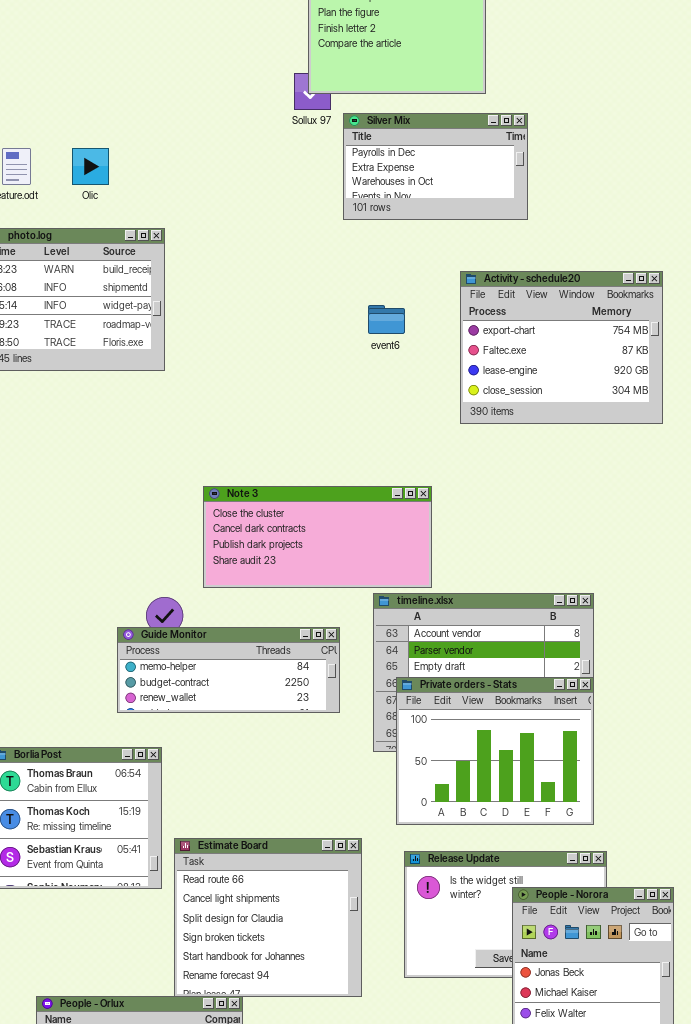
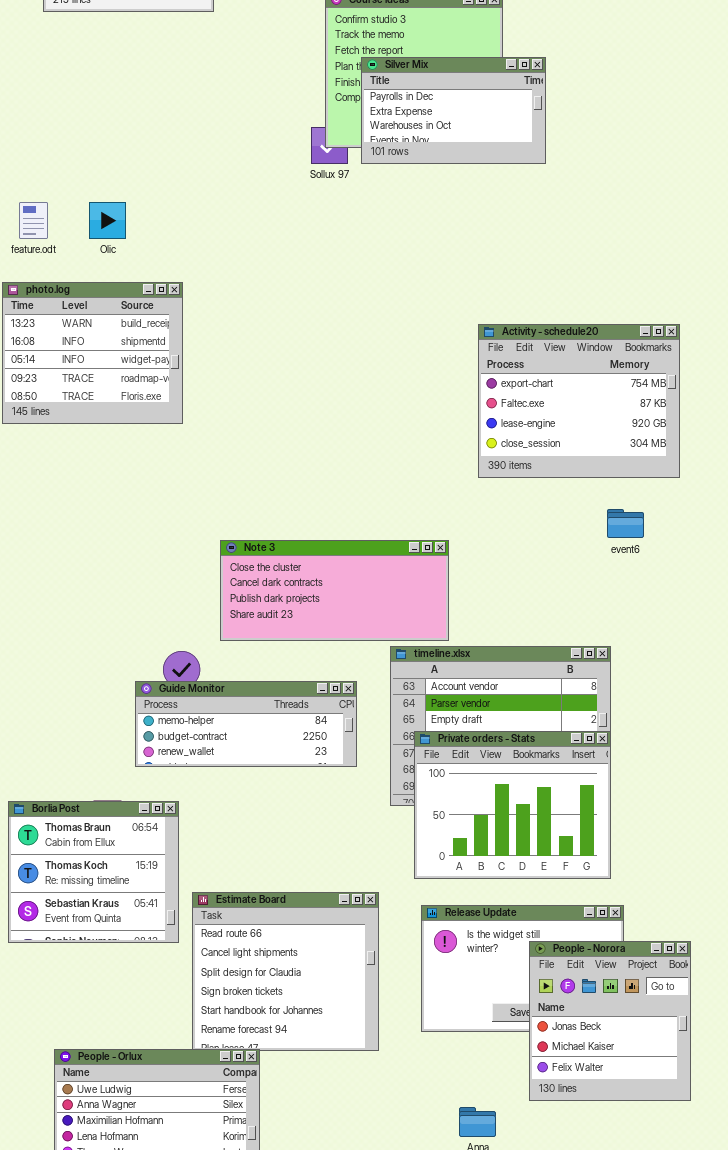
Silver Mix: [343,113,528,220] -> [361,57,546,164], moved
event6: [368,305,405,334] -> [607,509,644,538], moved

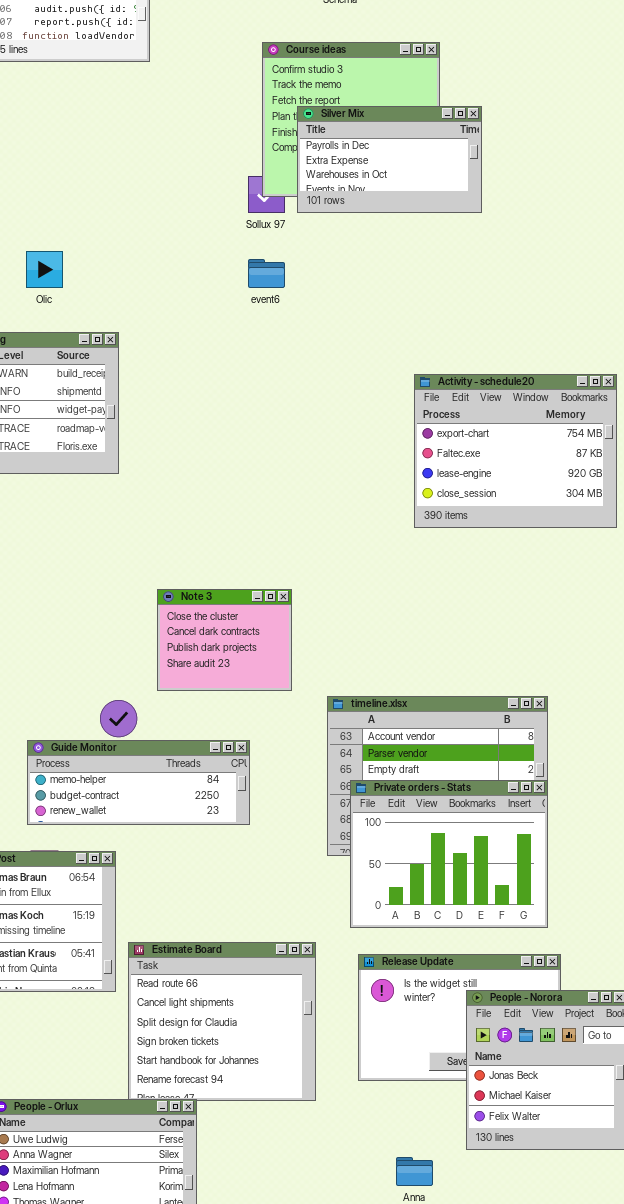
event6: [607,509,644,538] -> [248,259,285,288], moved
Note 3: [220,540,449,641] -> [157,589,292,691], resized
Guide Monitor: [135,681,357,767] -> [27,740,250,825], moved

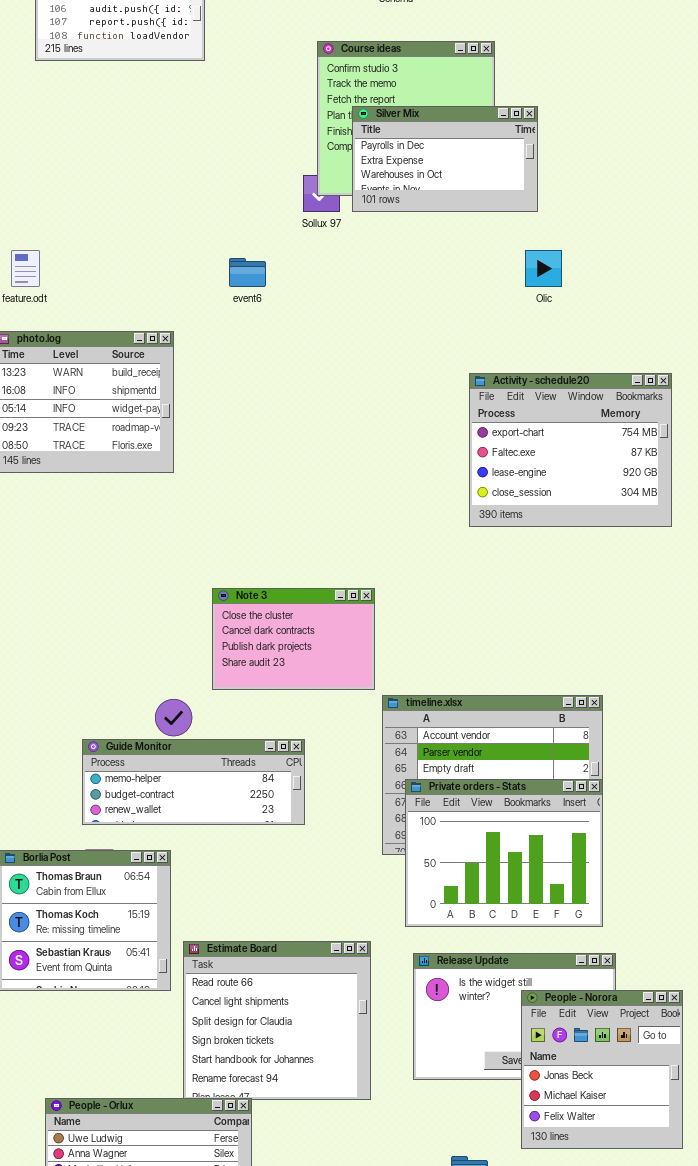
Olic: [26,251,63,288] -> [525,250,562,287], moved
event6: [248,259,285,288] -> [229,258,266,287], moved
Note 3: [157,589,292,691] -> [212,588,375,690], resized

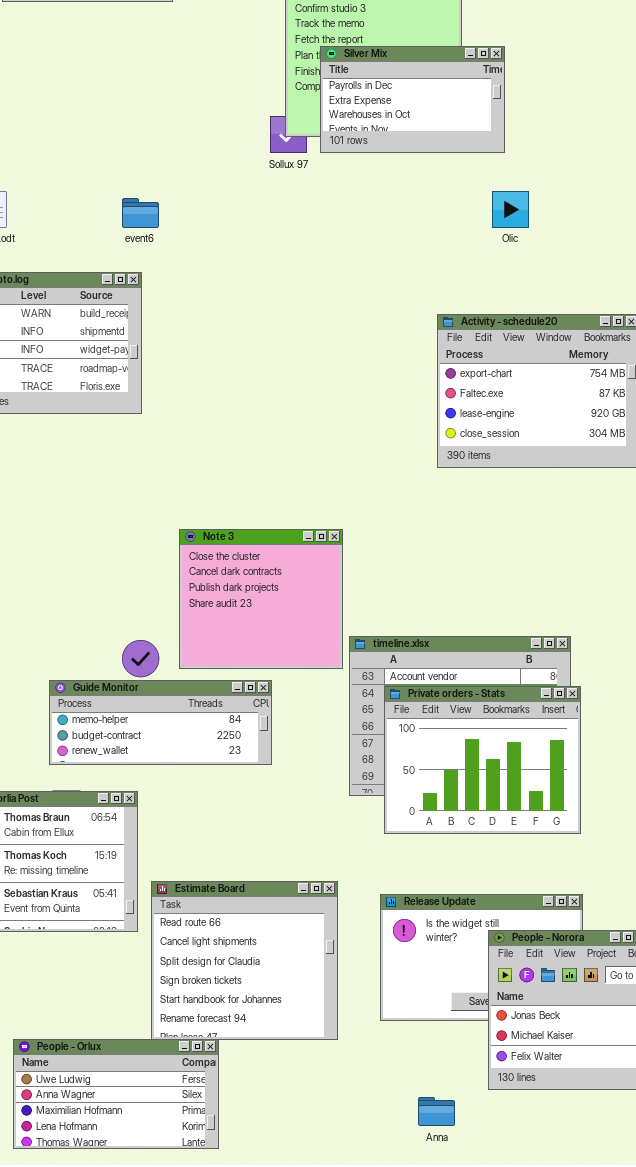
event6: [229,258,266,287] -> [122,198,159,228], moved
Note 3: [212,588,375,690] -> [179,529,343,669], resized
Private orders - Stats: [405,779,603,927] -> [384,686,581,834], moved

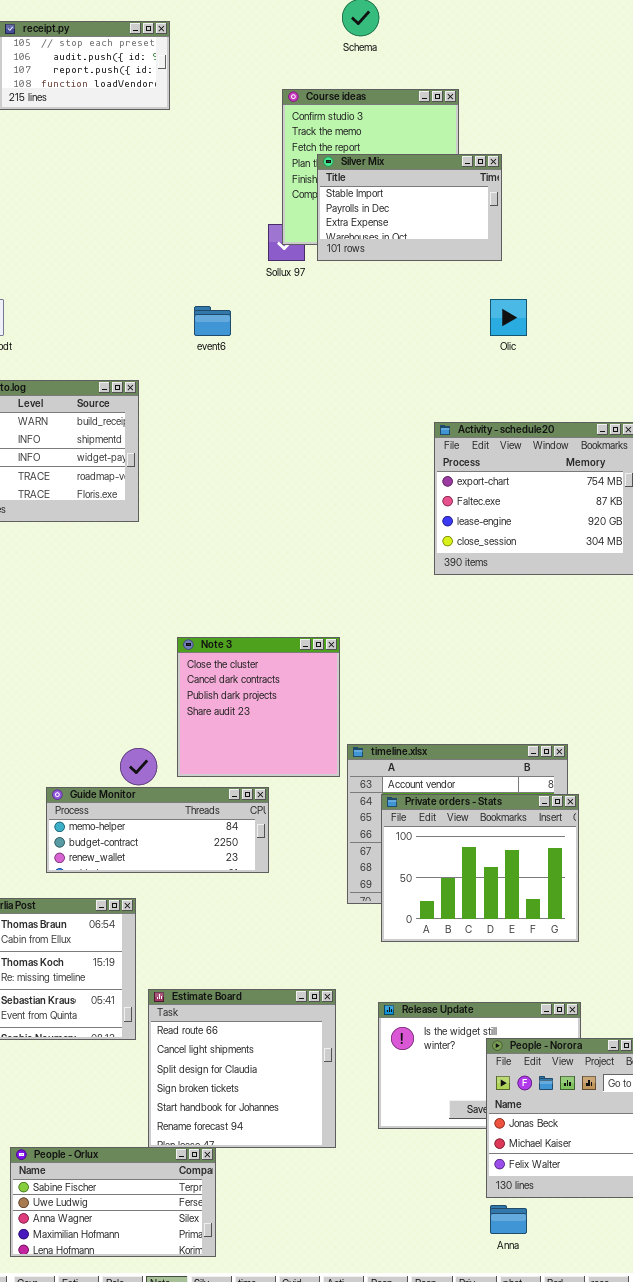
Silver Mix: [320,46,505,153] -> [317,154,502,261], scrolled up 1 row
event6: [122,198,159,228] -> [194,306,231,336], moved
People - Orlux: [13,1039,219,1149] -> [10,1147,216,1257], scrolled up 1 row
Anna: [418,1097,455,1126] -> [490,1205,527,1234], moved

